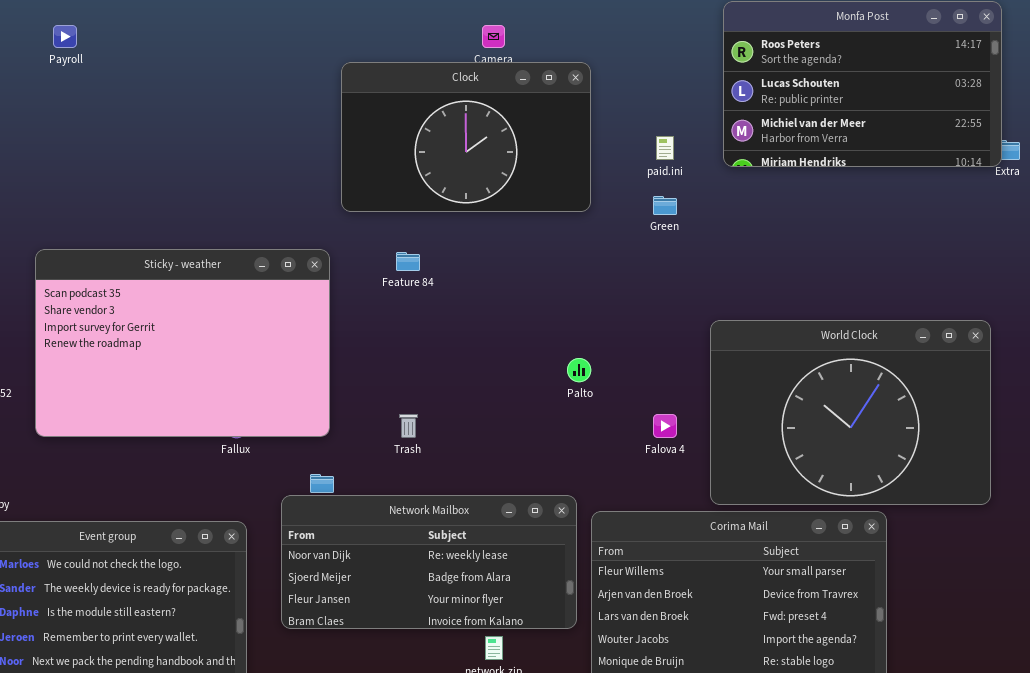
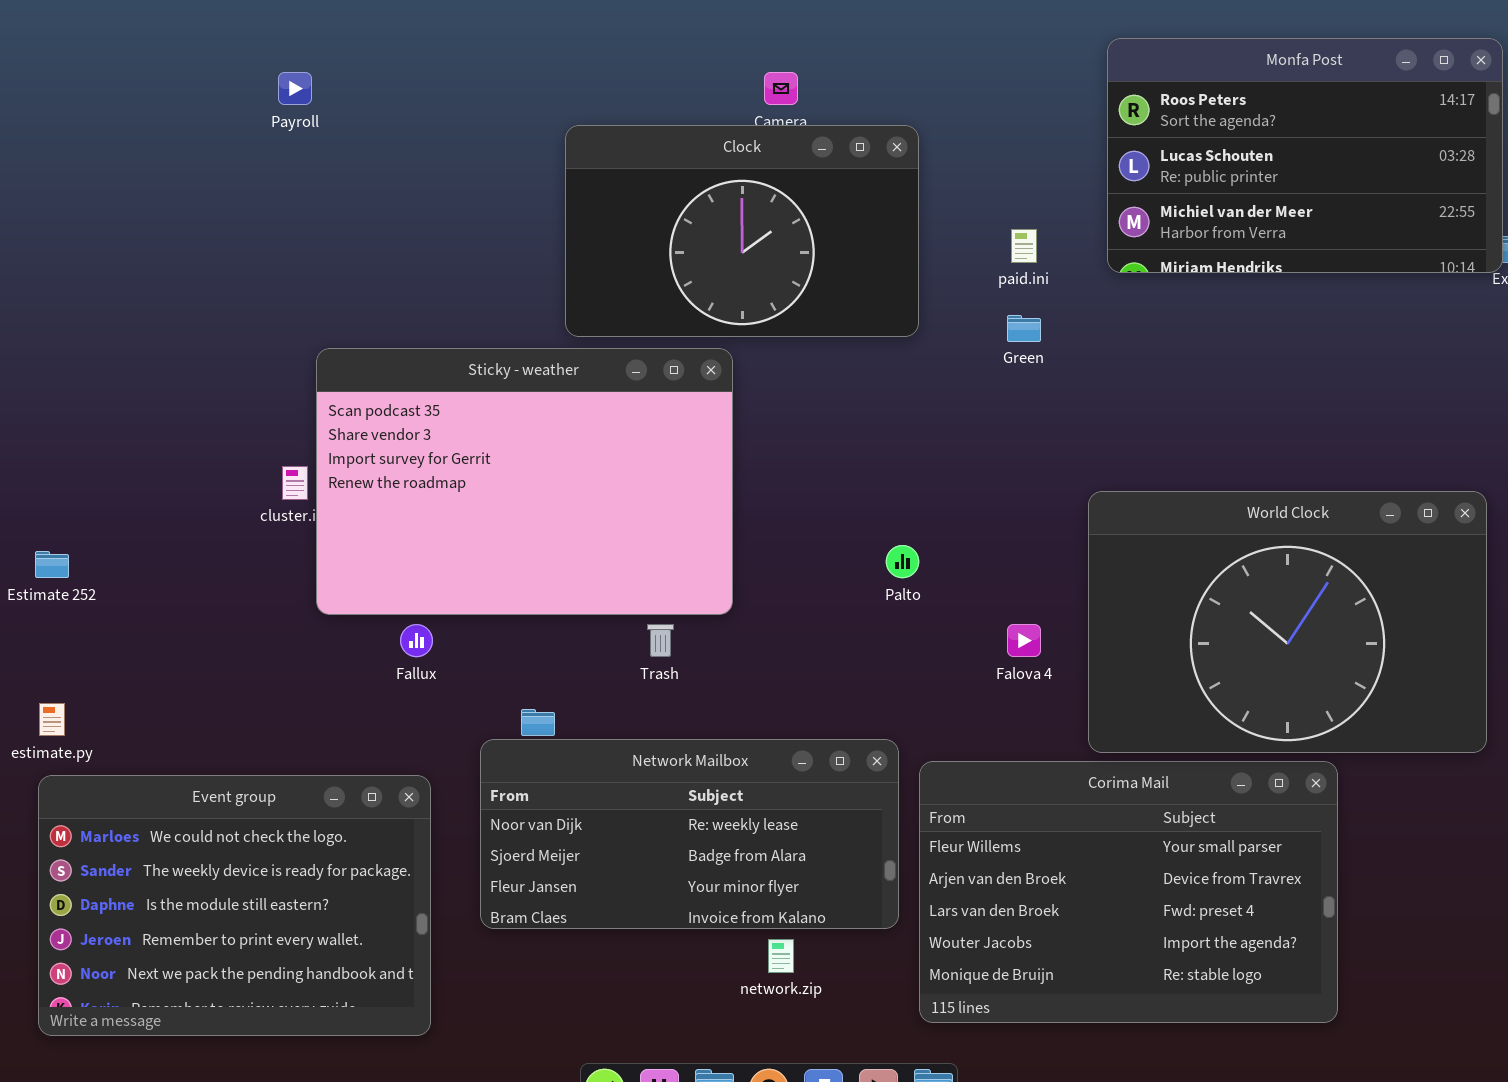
Payroll: [53,25,77,48] -> [278,72,312,105], moved
Sticky - weather: [35,249,330,437] -> [316,348,733,615], moved

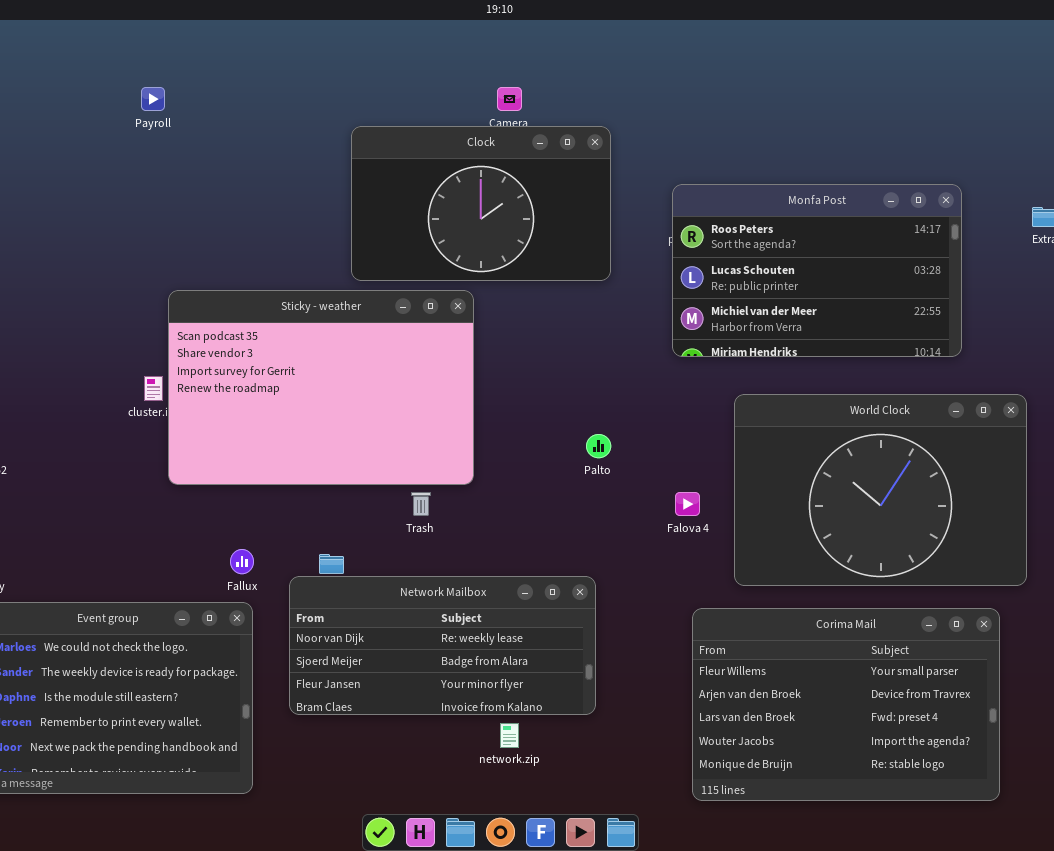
Monfa Post: [1107,38,1503,273] -> [672,184,962,357], moved
Fallux: [400,624,433,657] -> [230,549,254,574], moved
Corima Mail: [919,761,1338,1023] -> [692,608,1000,801], moved

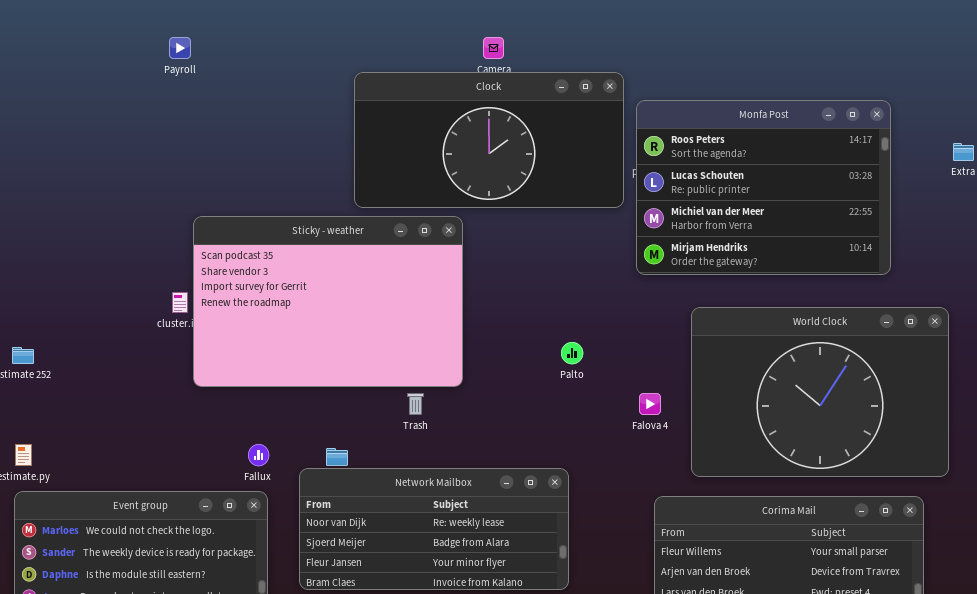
Clock: [351,126,611,281] -> [354,72,624,208], resized
Monfa Post: [672,184,962,357] -> [636,100,891,275], resized

